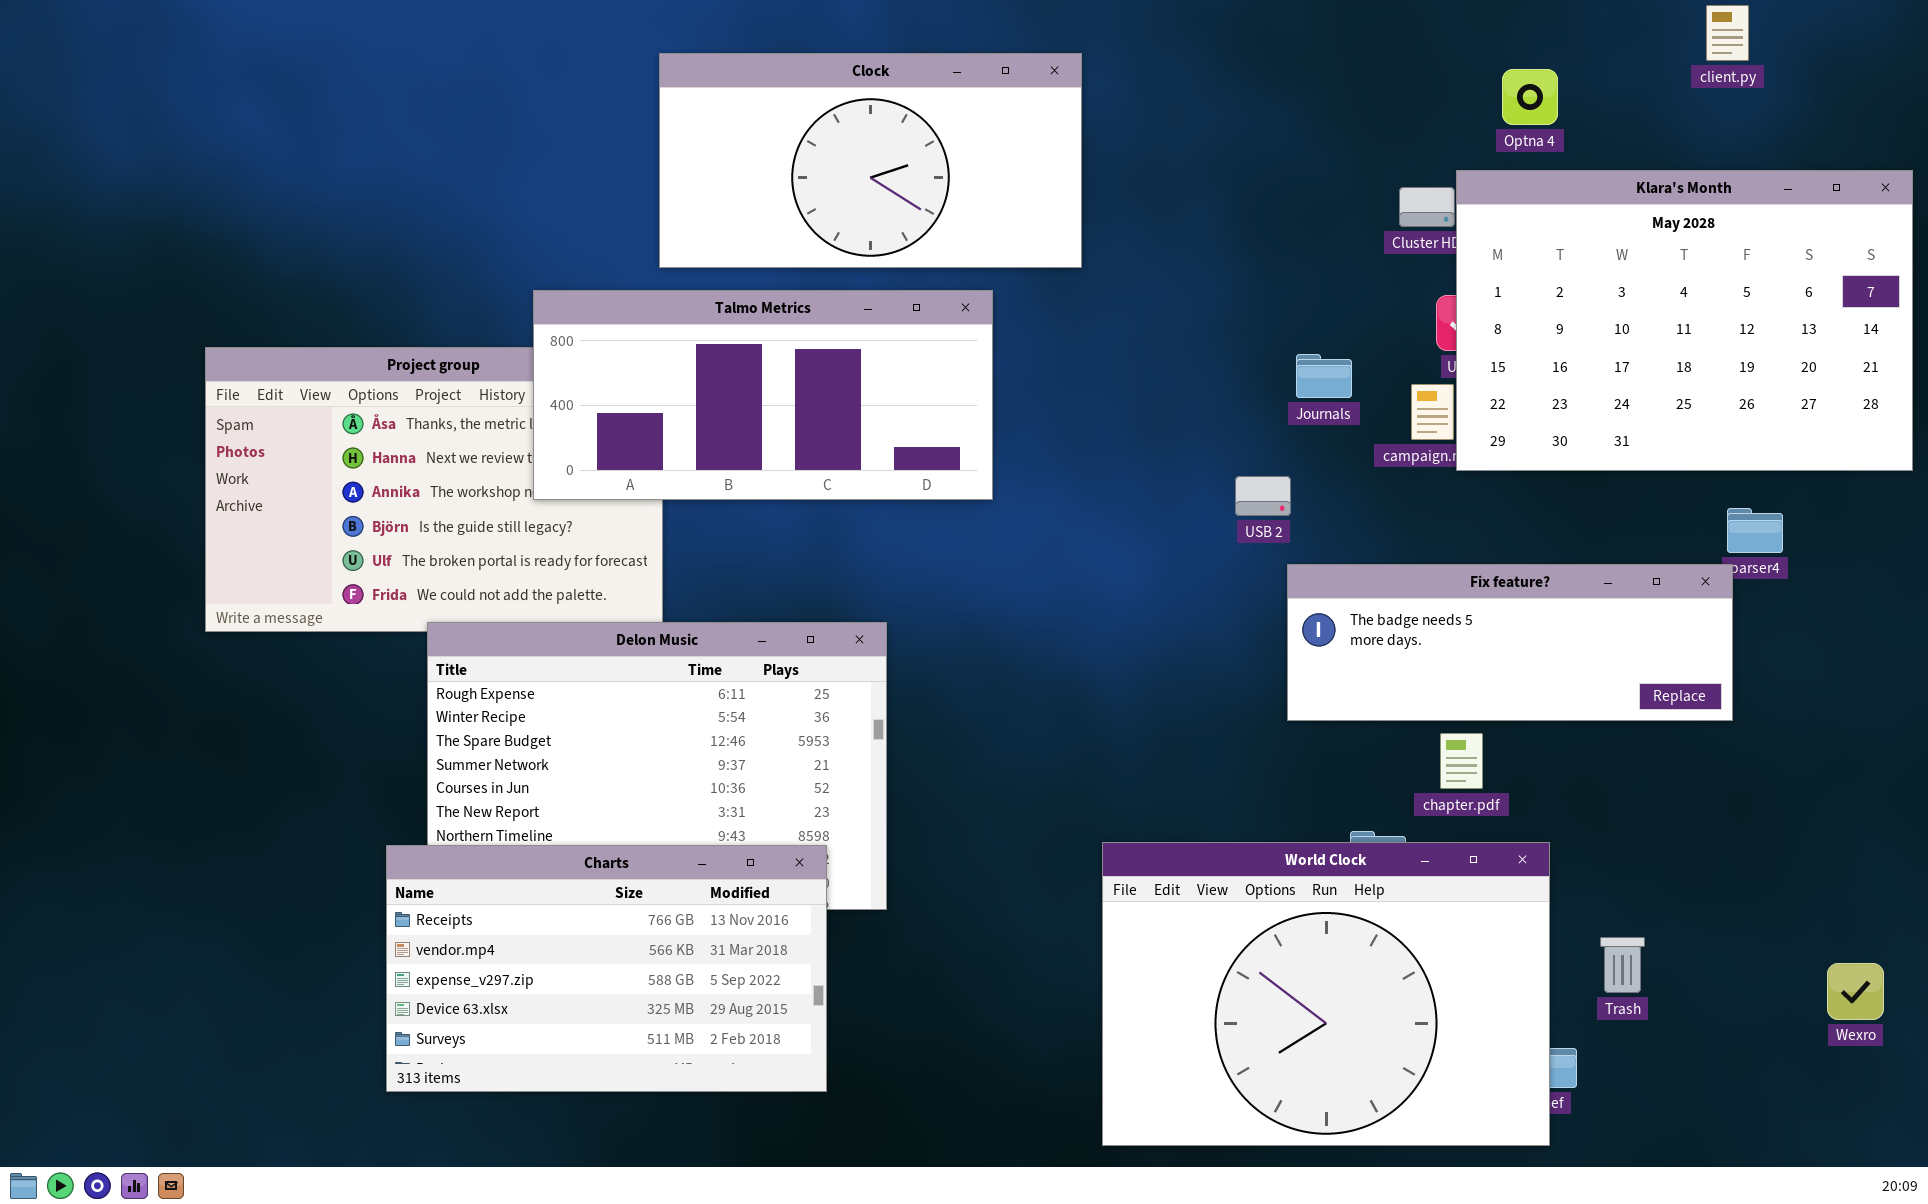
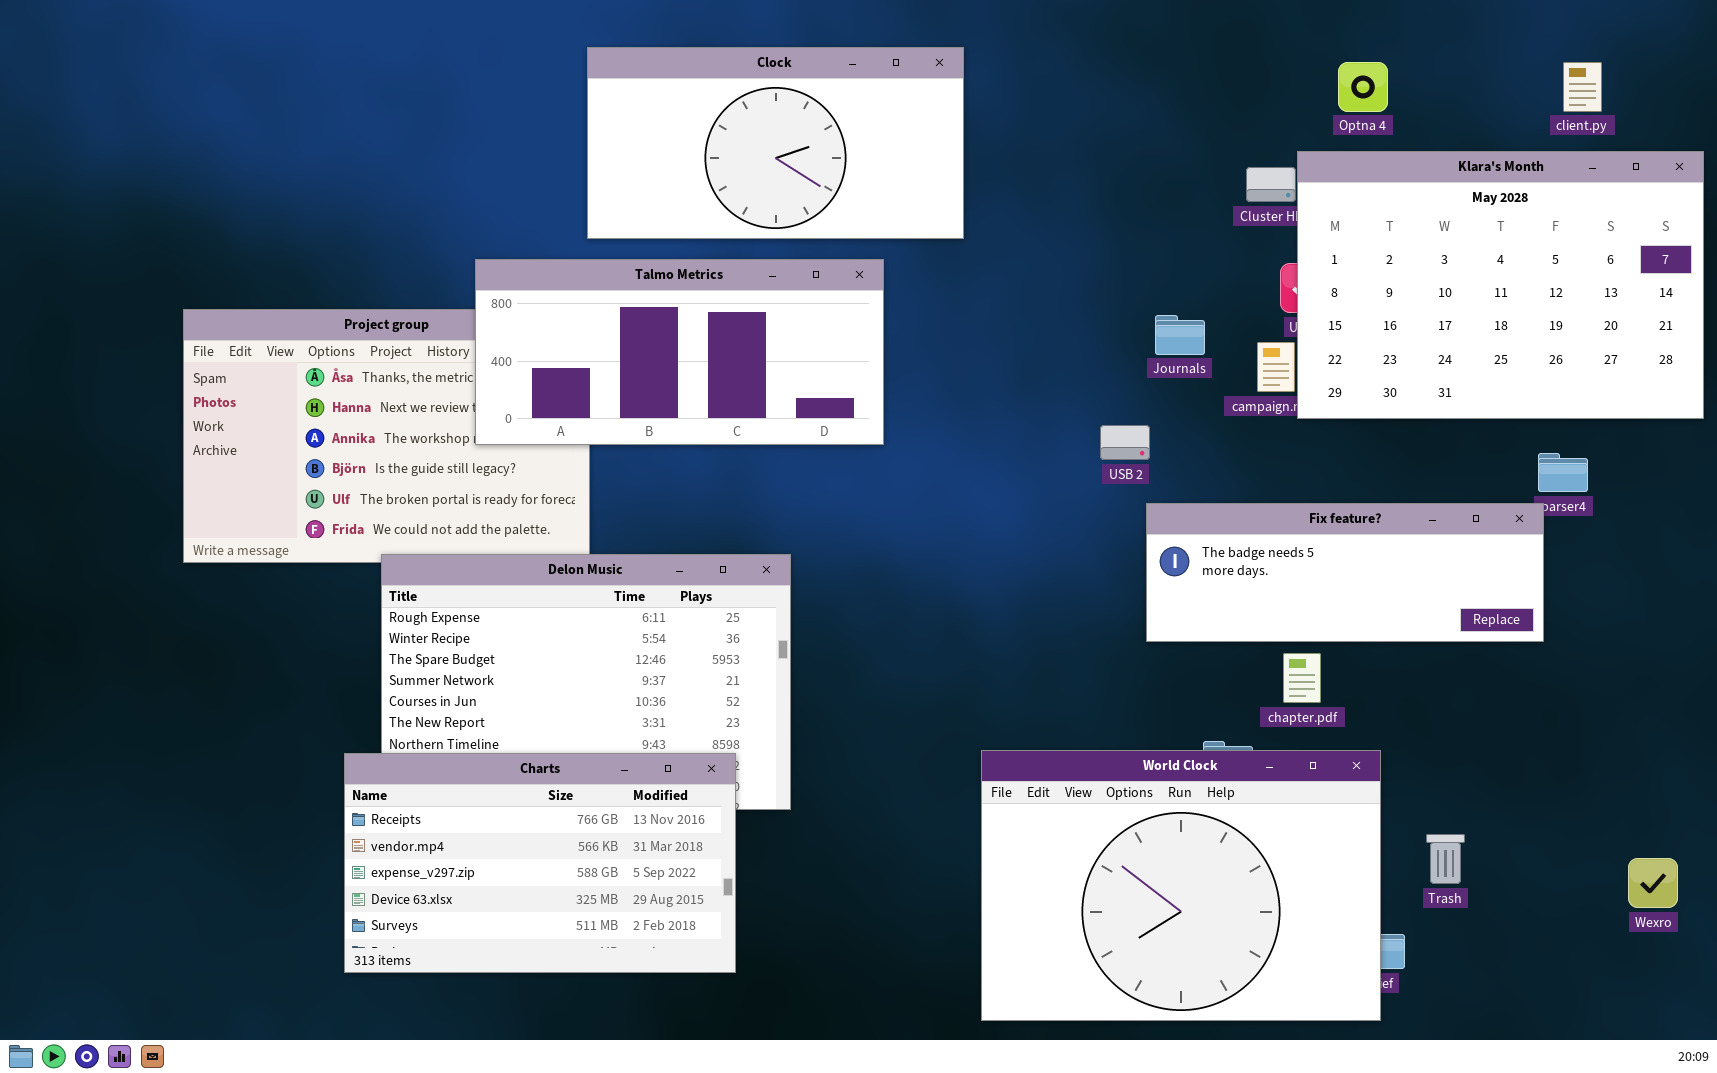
client.py: [1706,5,1749,61] -> [1563,62,1602,112], moved

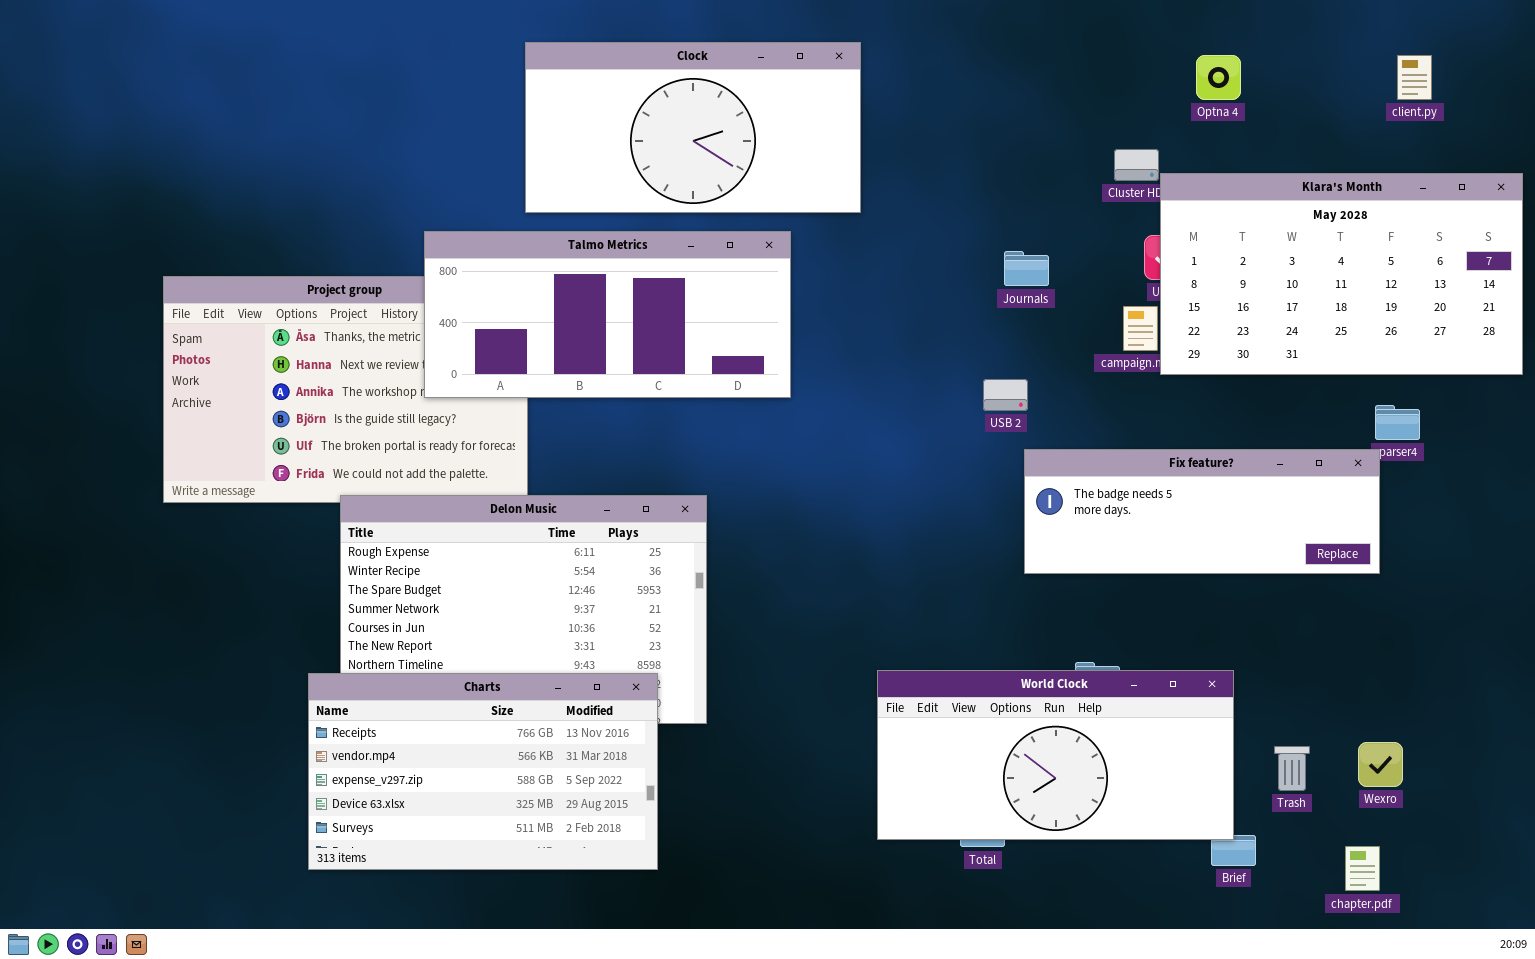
Klara's Month: [1297,151,1704,419] -> [1160,173,1523,375], resized
Journals: [1155,315,1205,355] -> [1004,251,1049,286], moved
chapter.pdf: [1283,653,1321,703] -> [1345,846,1380,891], moved
World Clock: [981,750,1381,1021] -> [877,670,1234,840], resized
Wexro: [1628,858,1678,908] -> [1358,742,1403,787], moved

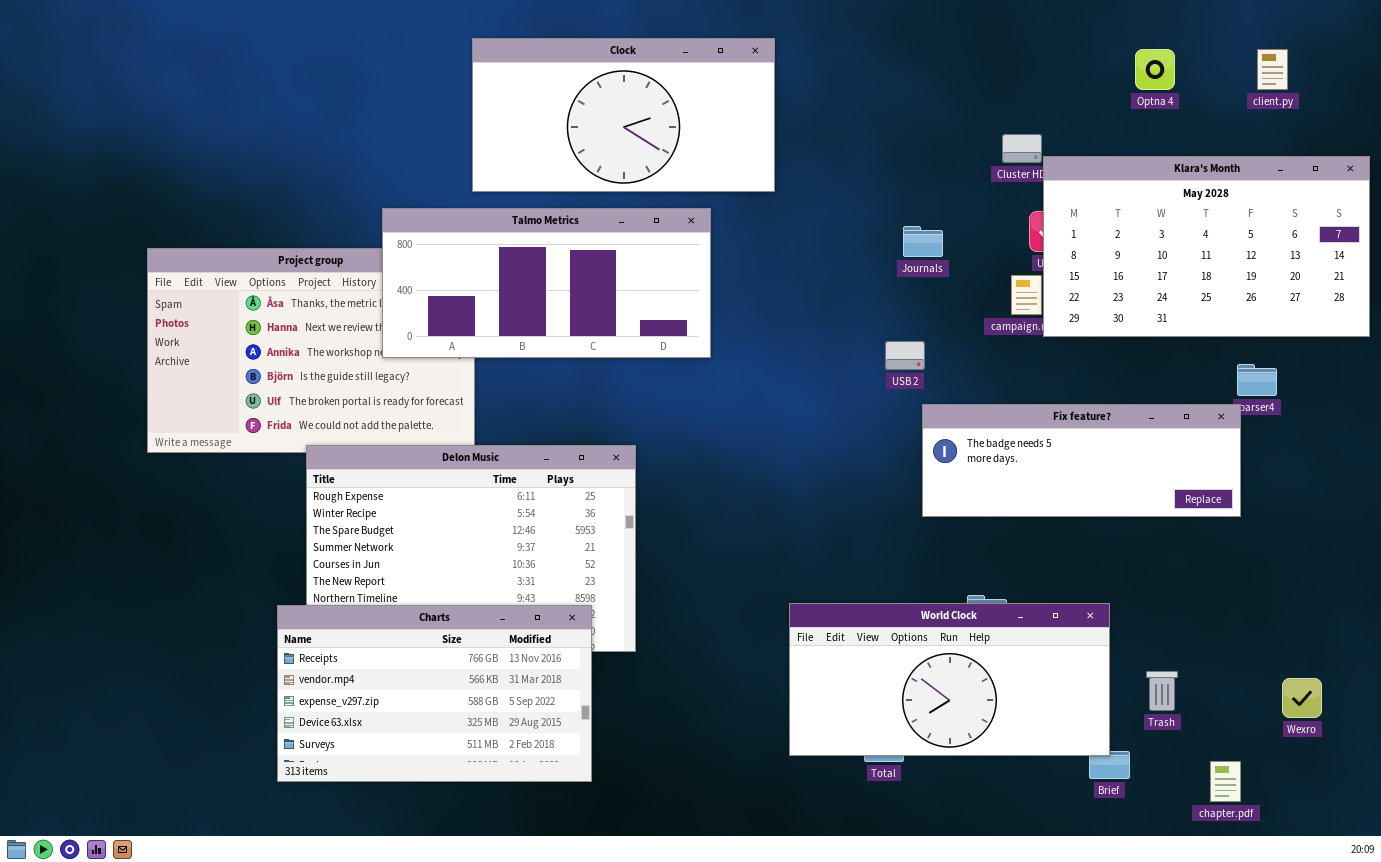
Optna 4: [1196,55,1241,100] -> [1135,49,1175,90], moved
Wexro: [1358,742,1403,787] -> [1282,678,1322,718], moved

